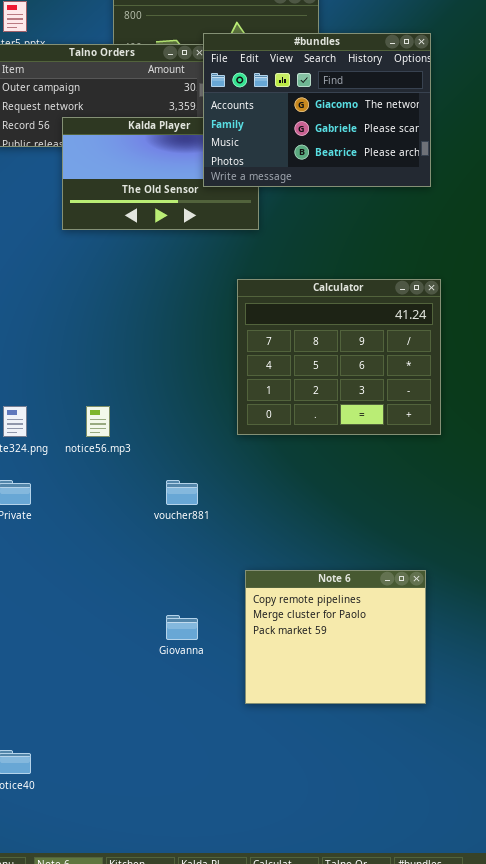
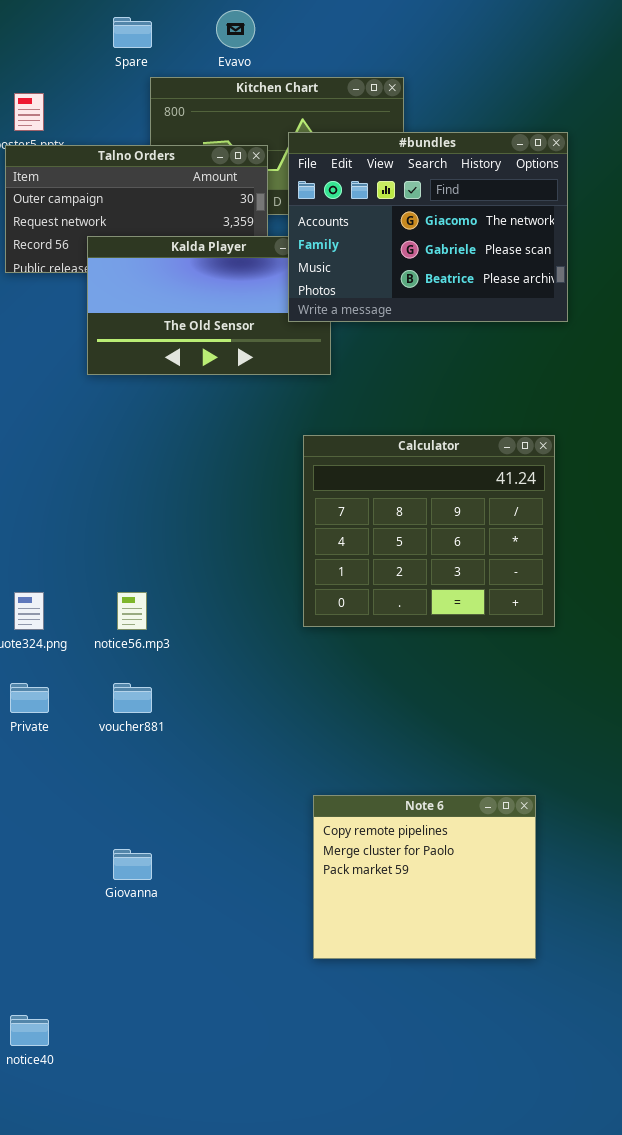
#bundles: [203,33,431,187] -> [288,132,568,322], moved
voucher881: [166,480,198,505] -> [113,683,152,713], moved
Giovanna: [166,615,198,640] -> [113,849,152,880], moved

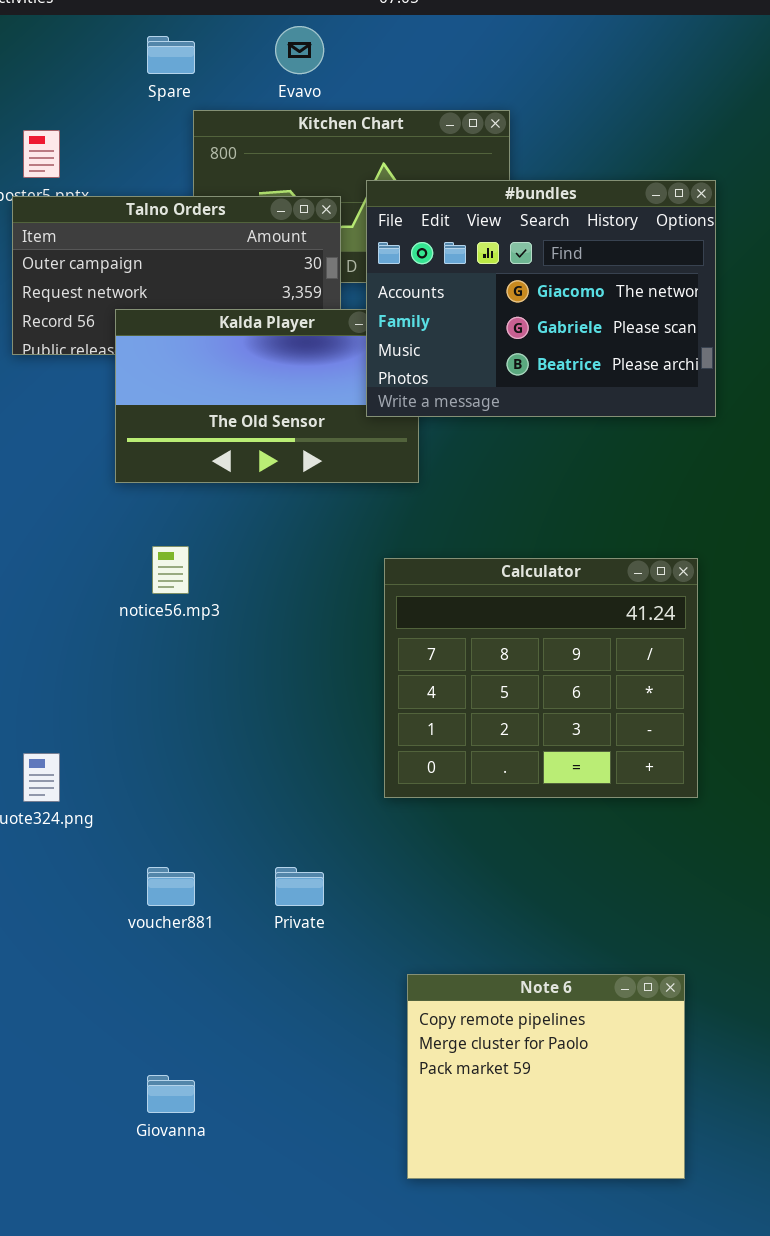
notice56.mp3: [117,592,147,630] -> [152,546,189,594], moved
Private: [10,683,49,713] -> [275,867,324,906], moved
Note 6: [313,795,536,959] -> [407,974,685,1179], moved

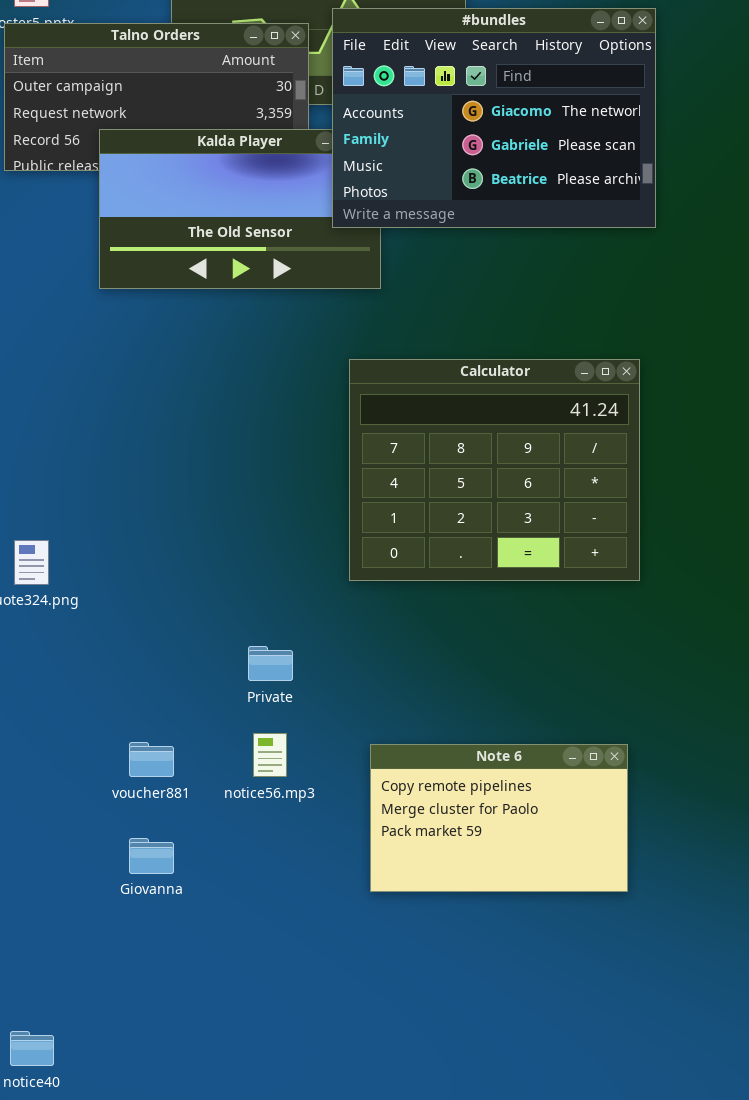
notice56.mp3: [152,546,189,594] -> [253,733,287,777], moved
voucher881: [147,867,195,906] -> [129,742,174,777], moved
Note 6: [407,974,685,1179] -> [370,744,628,892], resized

